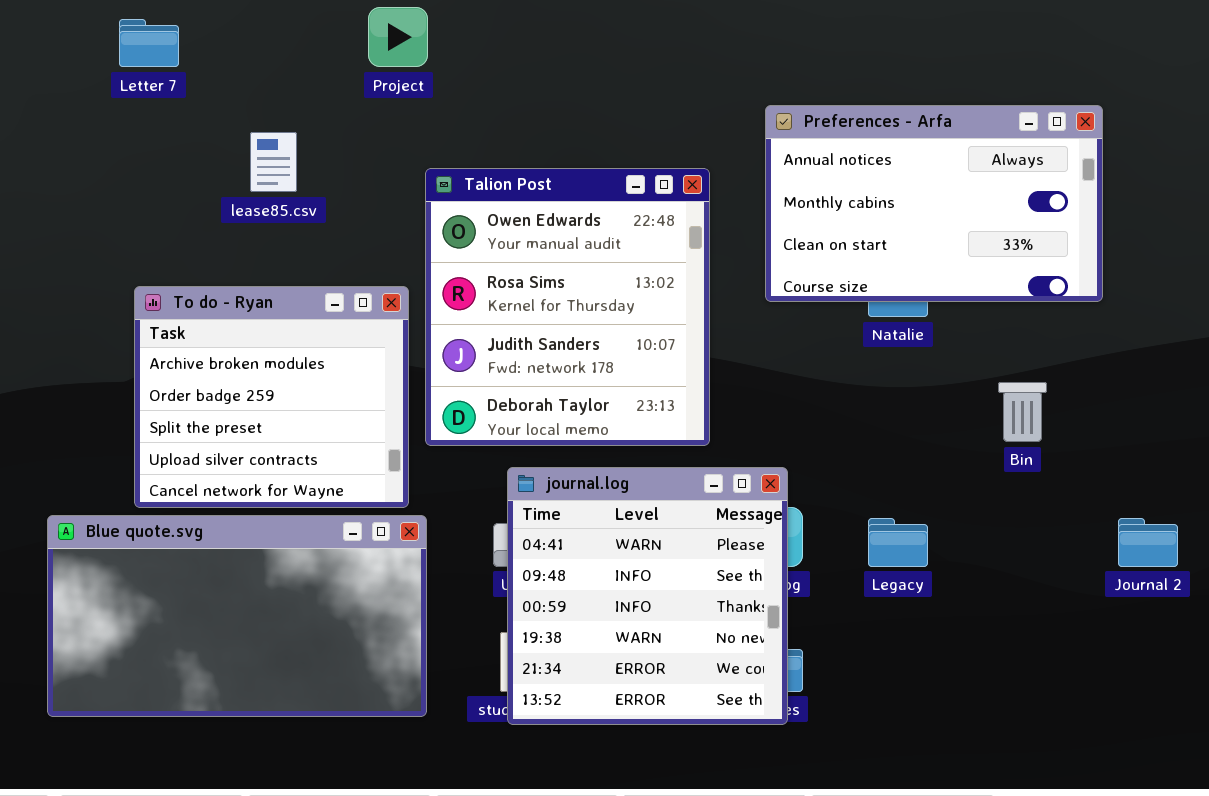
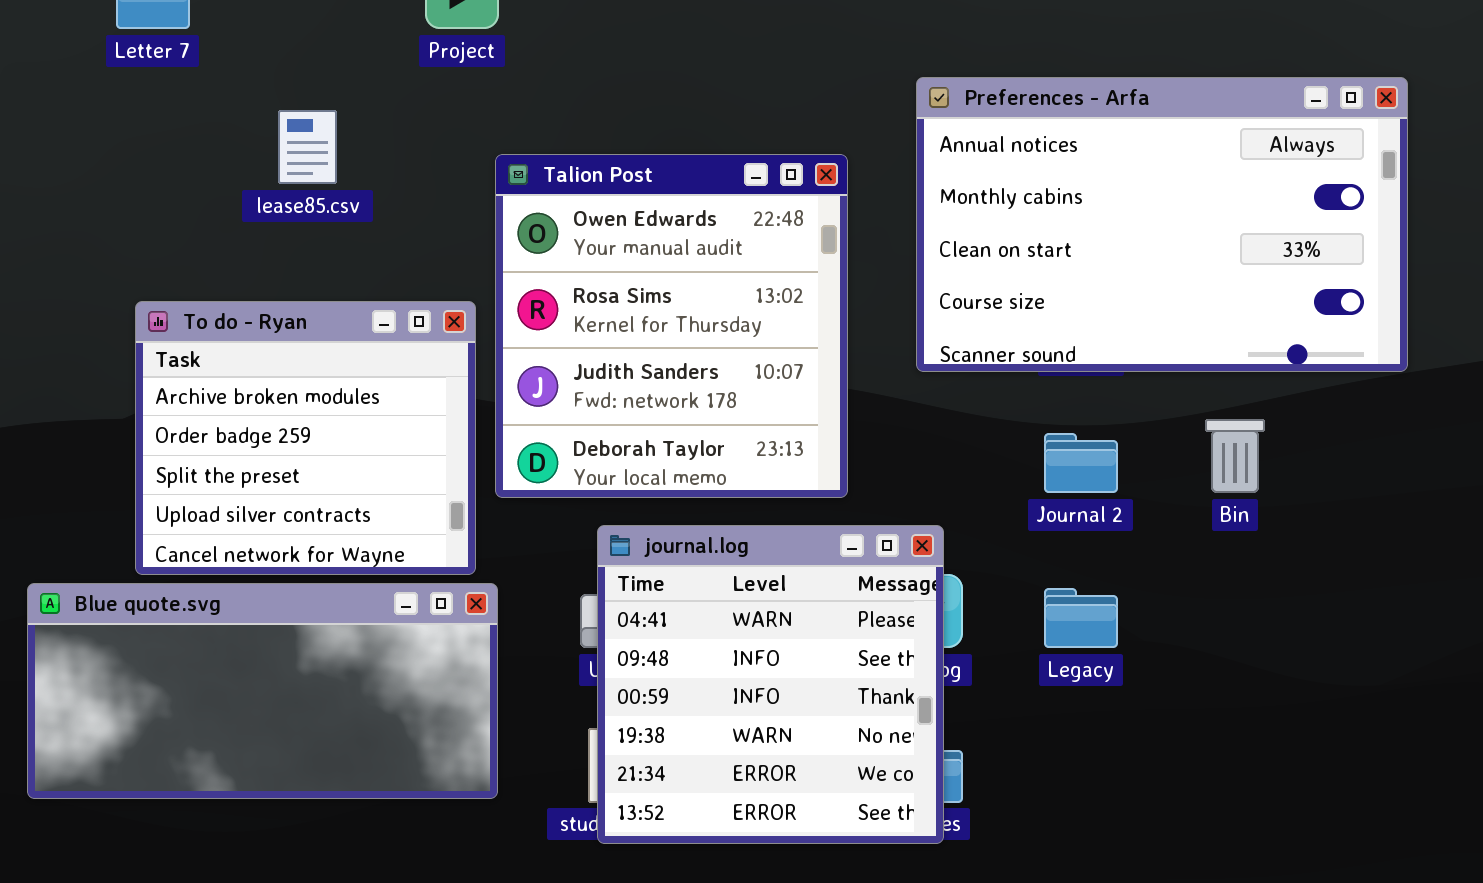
Preferences - Arfa: [765,105,1103,302] -> [916,77,1408,372], resized
Blue quote.svg: [47,515,427,717] -> [27,583,498,799], resized
Journal 2: [1118,518,1178,567] -> [1044,433,1118,493], moved

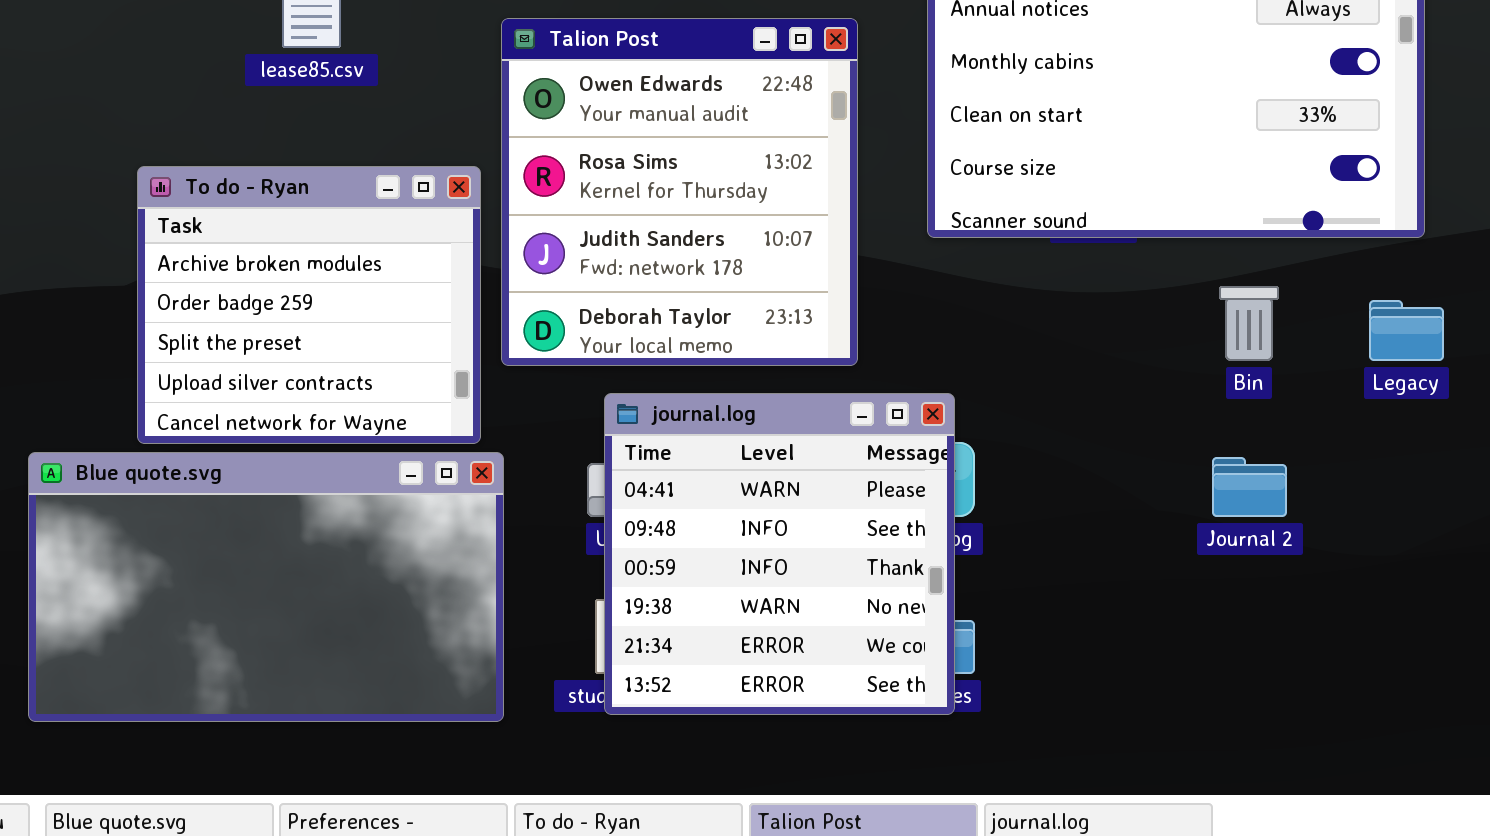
Journal 2: [1044,433,1118,493] -> [1212,457,1287,517], moved
Blue quote.svg: [27,583,498,799] -> [28,452,504,722], resized
Legacy: [1044,588,1118,648] -> [1369,300,1444,361], moved

